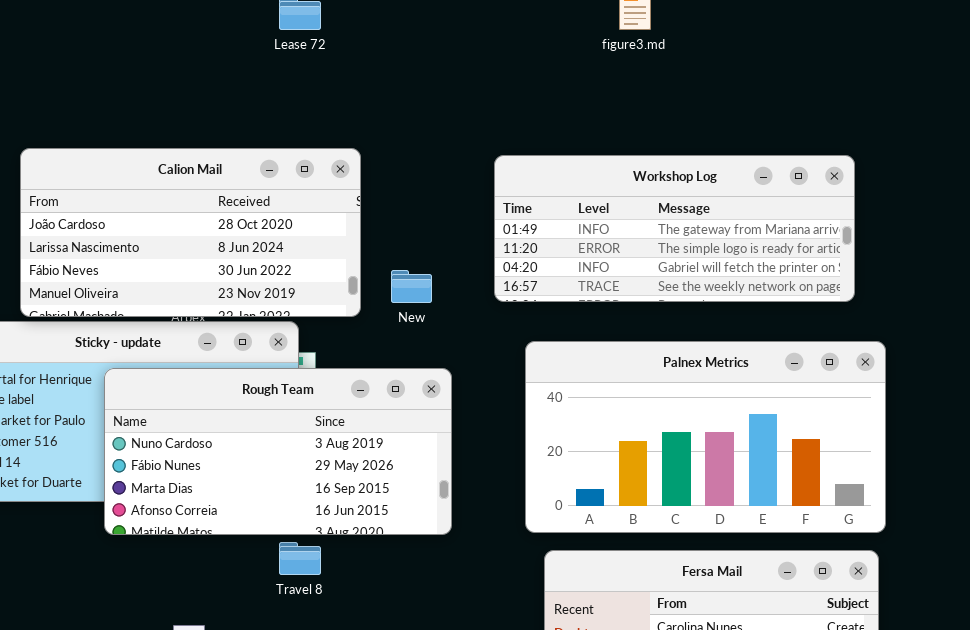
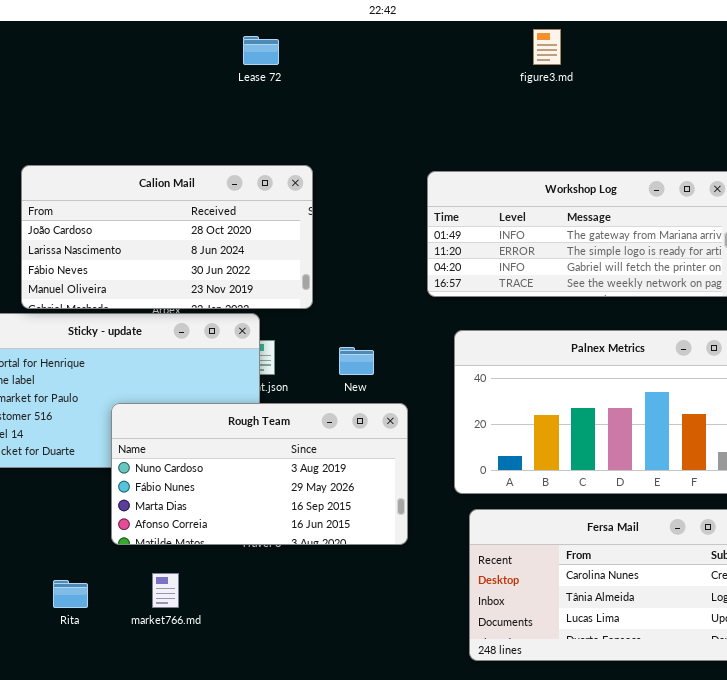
New: [391,270,432,303] -> [339,347,374,375], moved
Rough Team: [104,368,452,535] -> [111,403,408,545], moved

